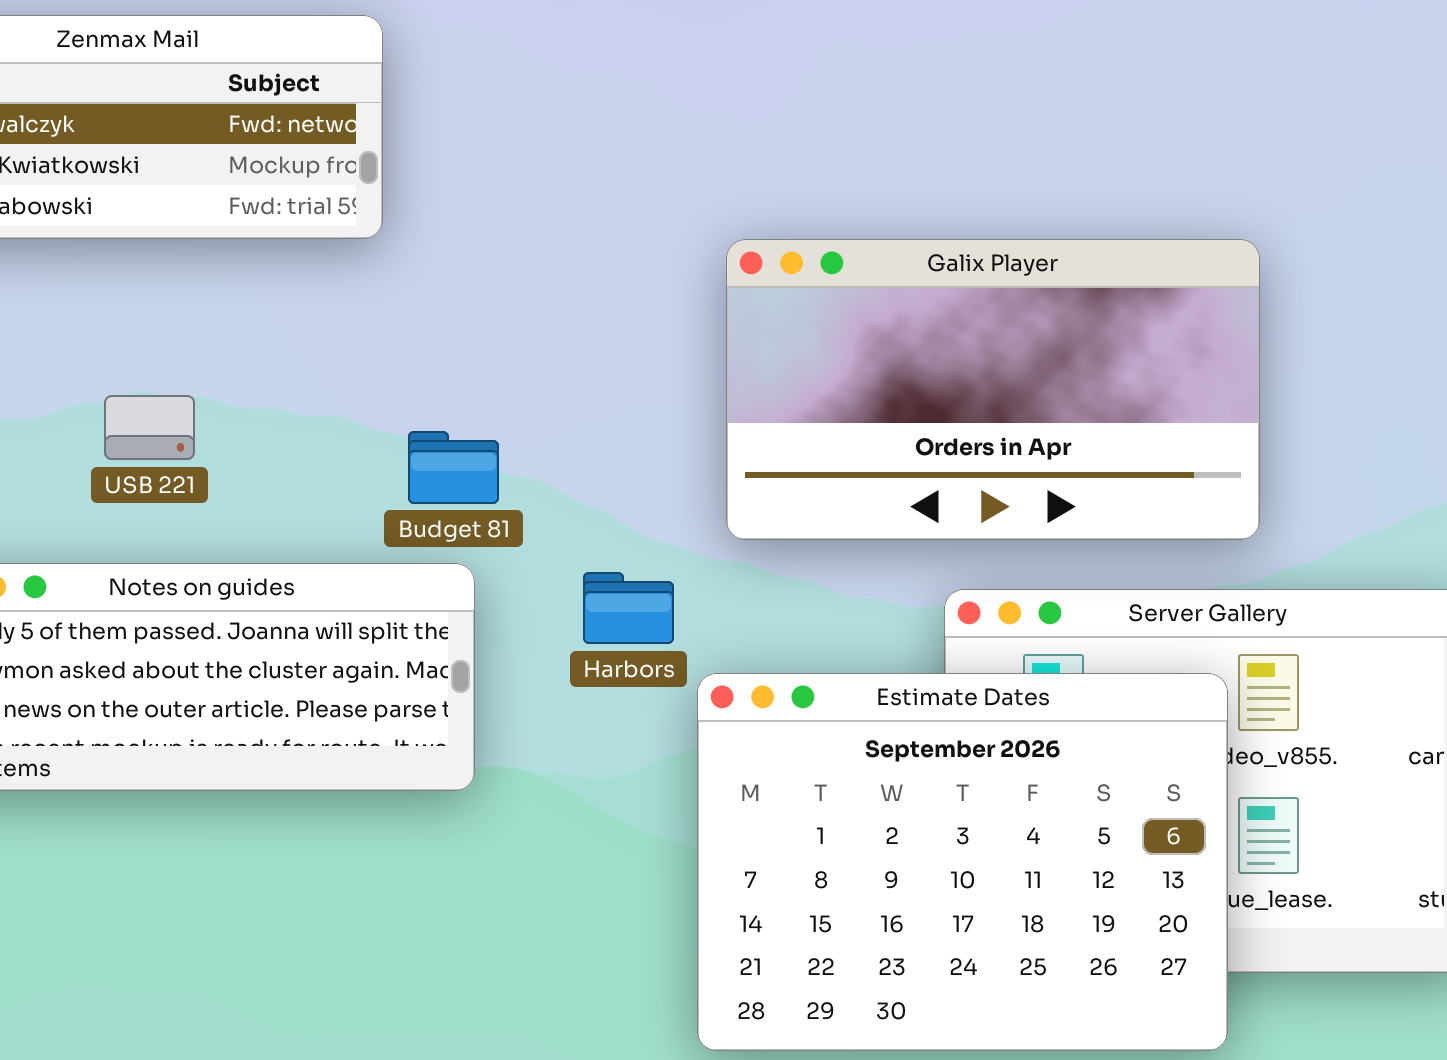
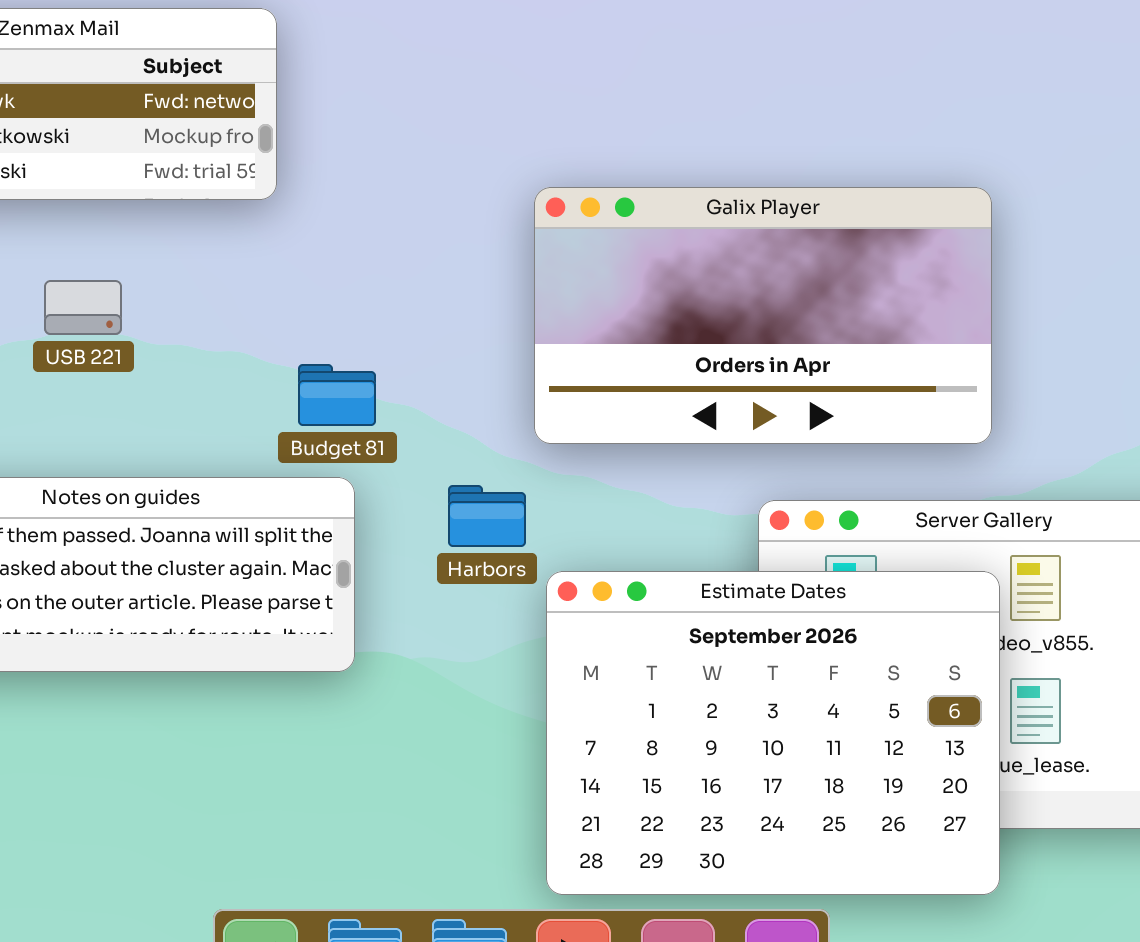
Galix Player: [726,239,1260,540] -> [534,187,992,444], moved
USB 221: [104,395,195,460] -> [44,280,122,335], moved

